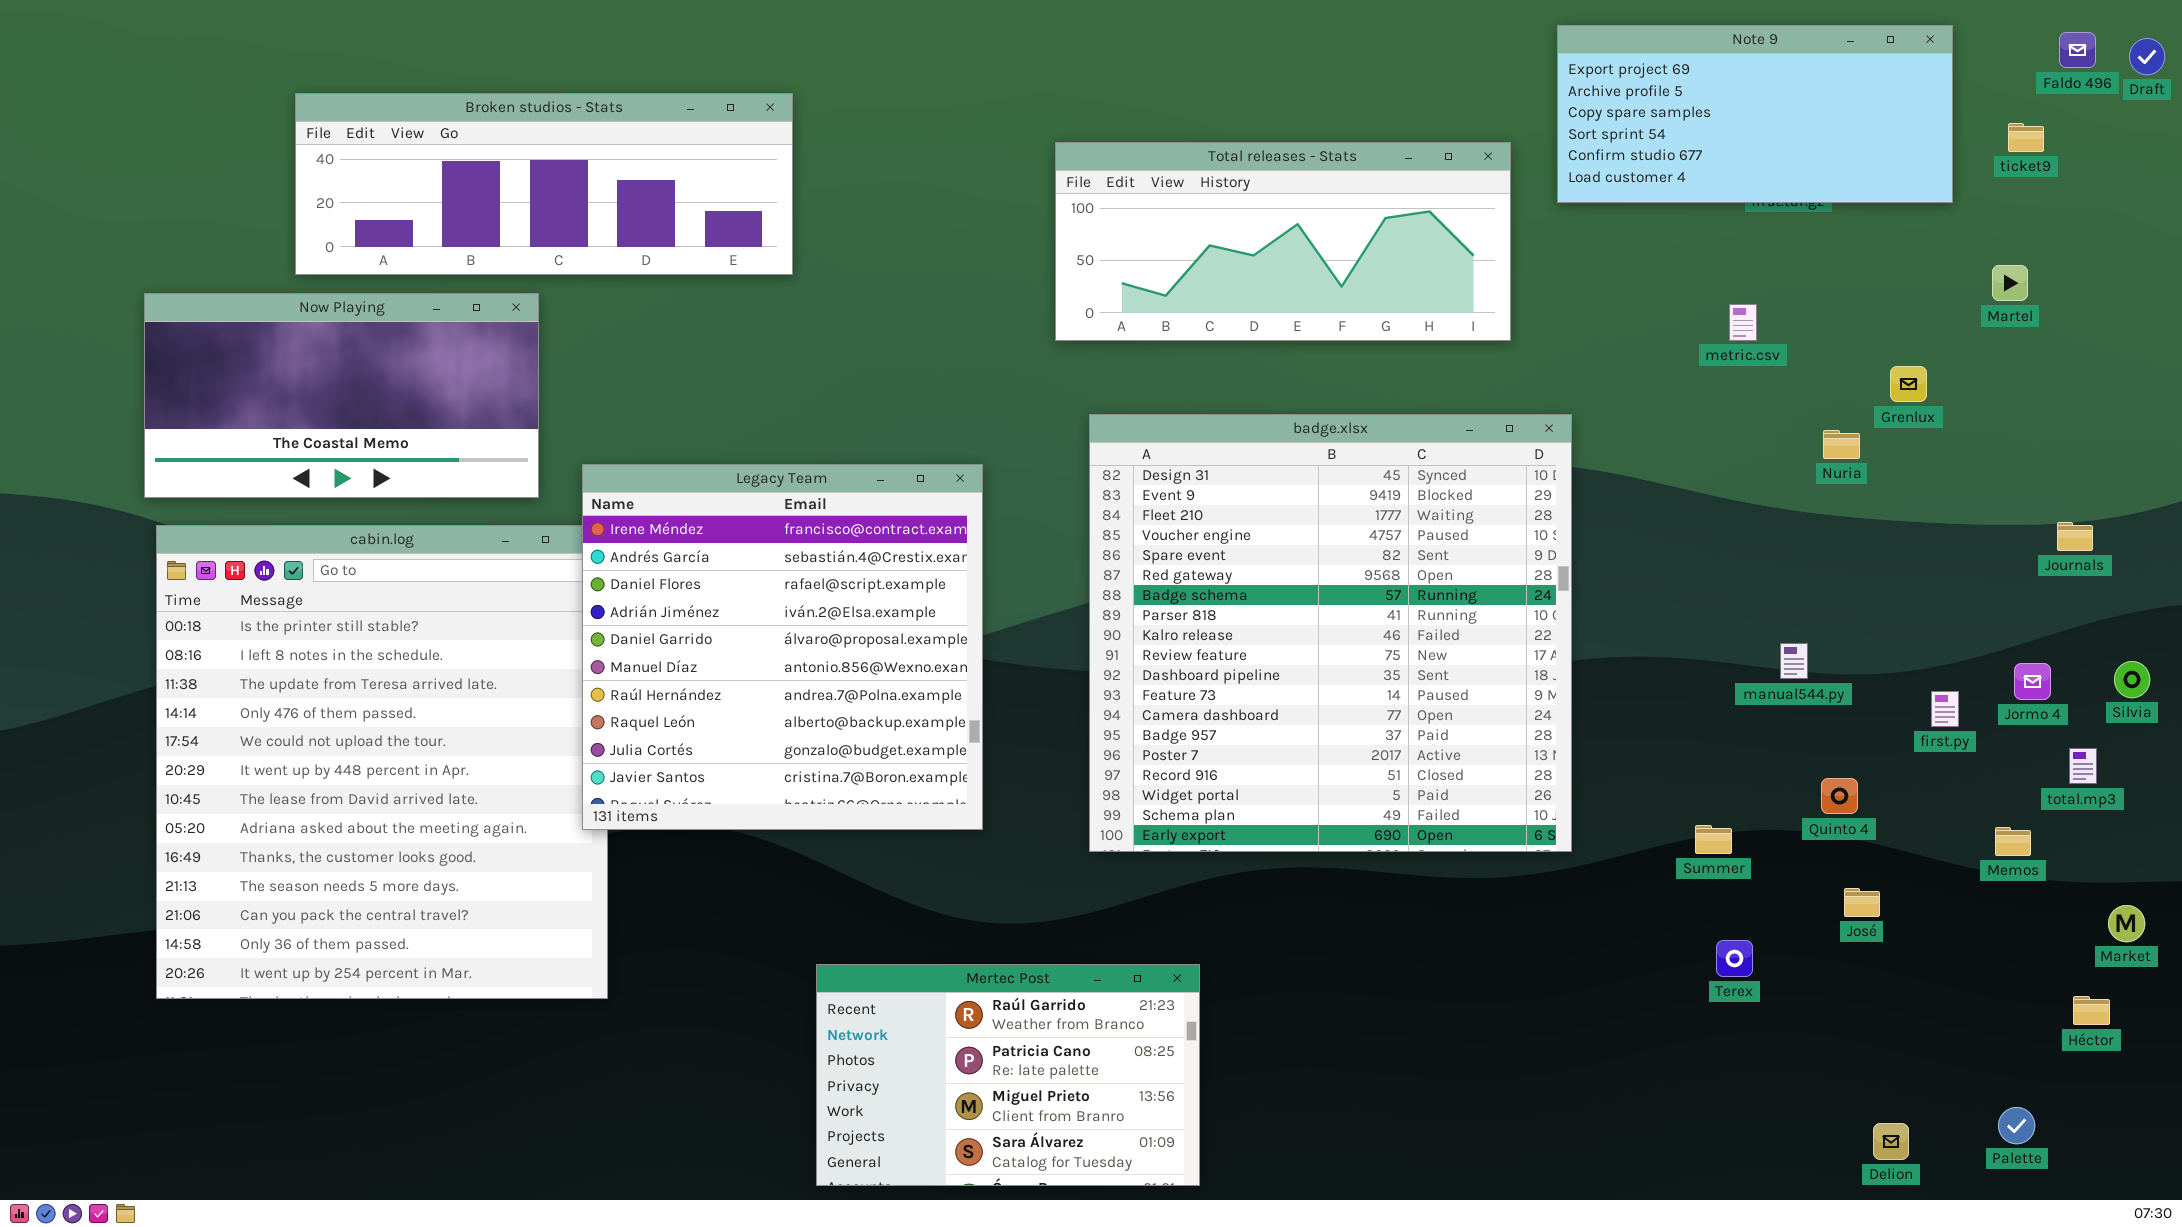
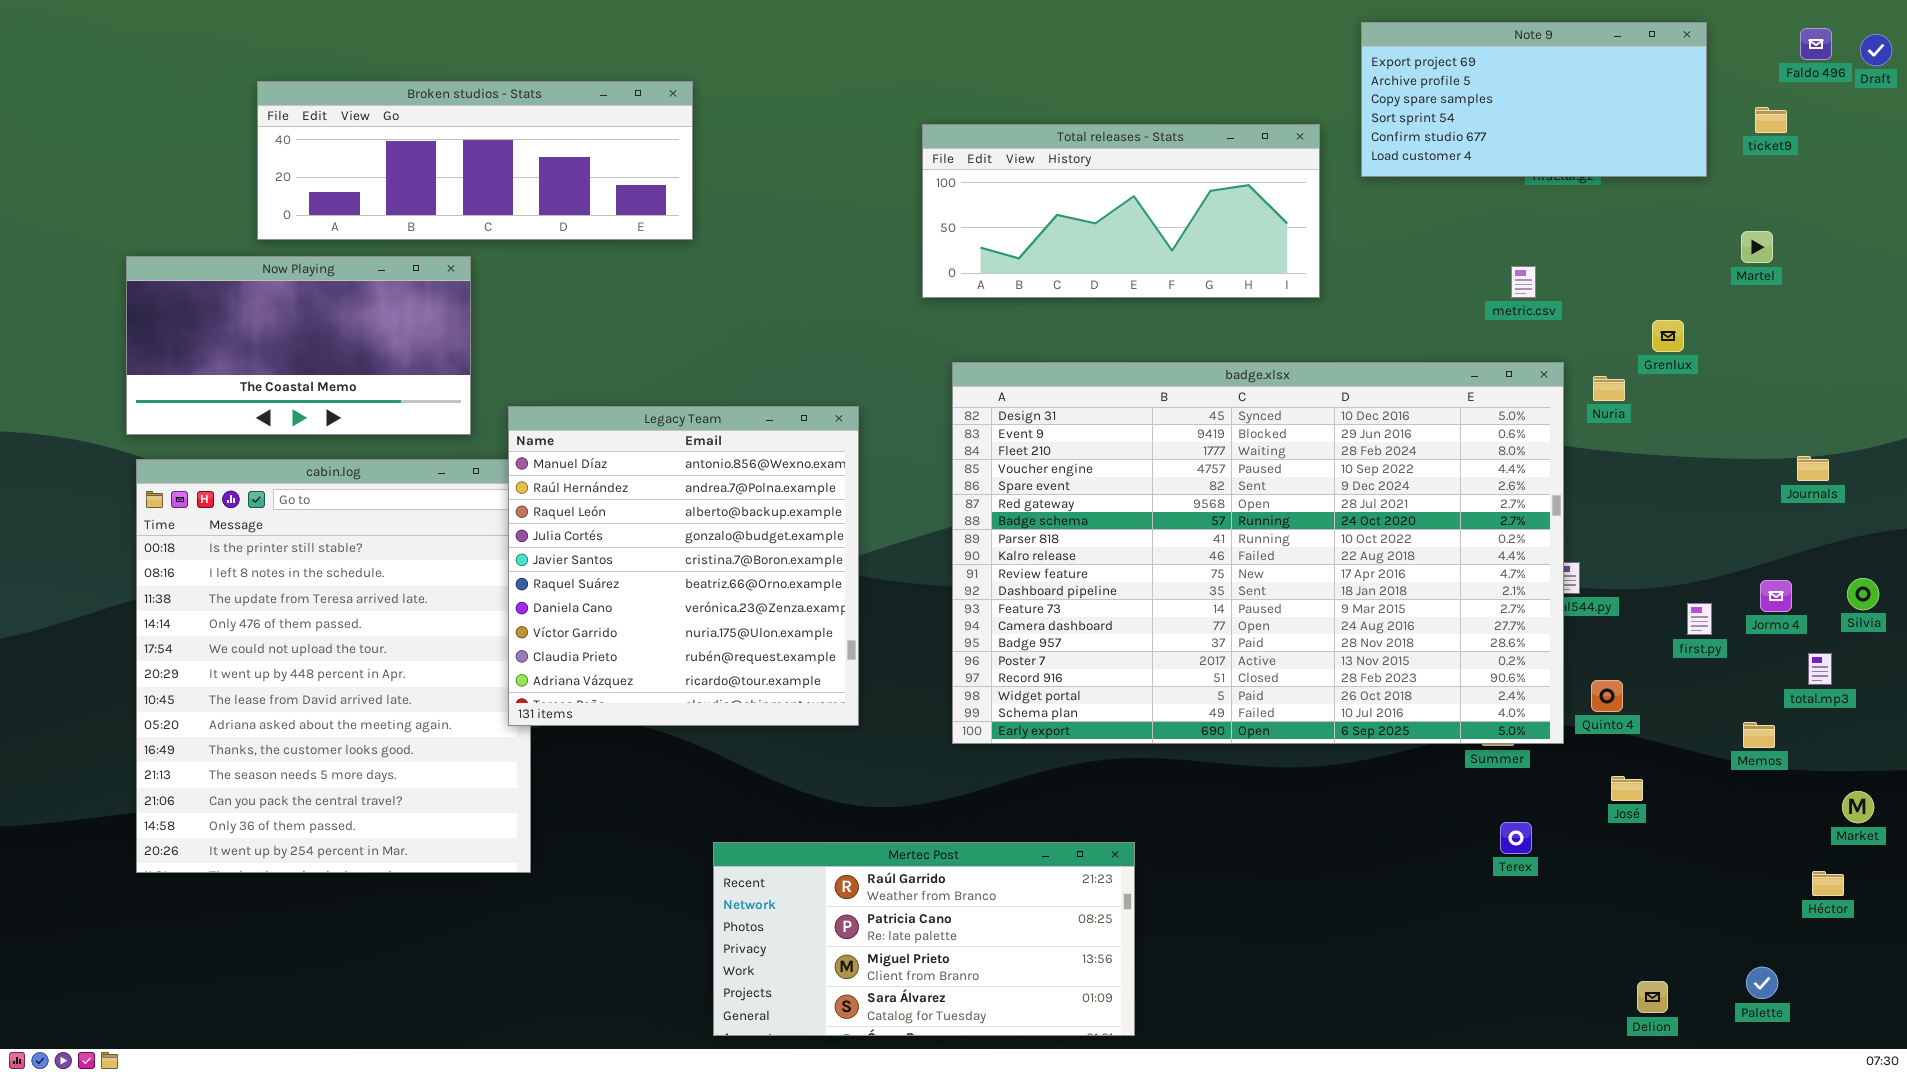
badge.xlsx: [1089,414,1572,852] -> [952,362,1564,744], resized
Legacy Team: [582,464,983,830] -> [508,406,859,726], scrolled down 5 rows
Mertec Post: [816,964,1200,1186] -> [713,842,1135,1036], resized

